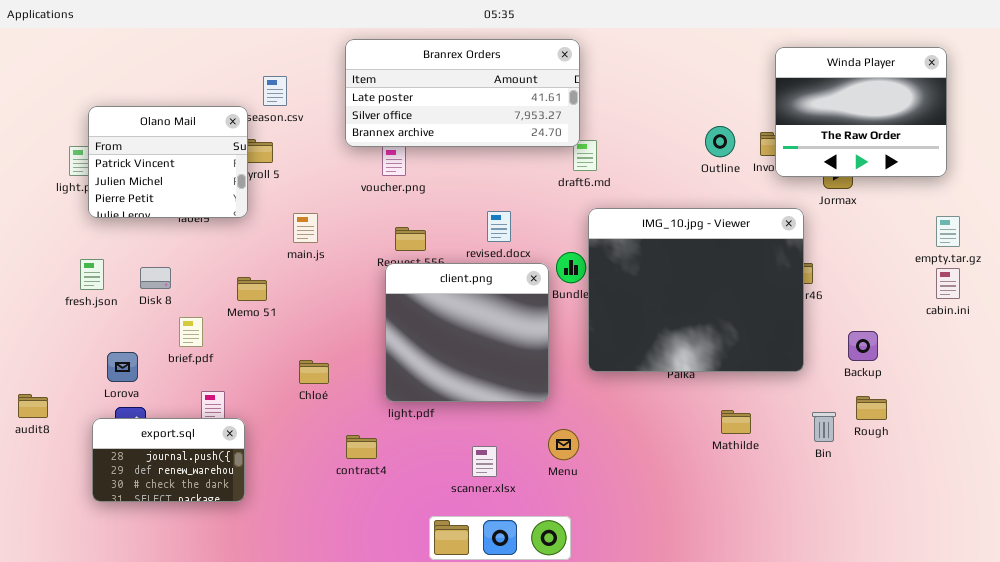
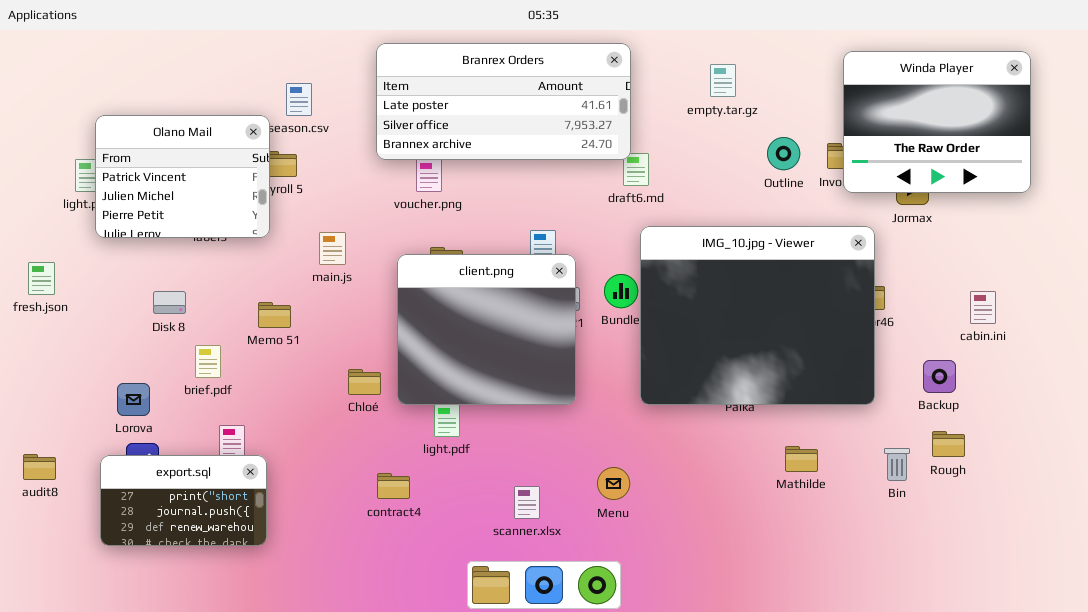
empty.tar.gz: [936,216,960,247] -> [710,64,736,97], moved
fresh.json: [80,259,104,290] -> [28,262,55,295], moved
client.png: [385,263,549,402] -> [397,254,576,405], moved
cabin.ini: [936,268,960,299] -> [970,291,996,324], moved
Chloé: [299,360,329,384] -> [348,369,381,395], moved
audit8: [18,394,48,418] -> [23,454,56,480], moved
export.sql: [92,418,245,502] -> [100,455,267,546], scrolled up 1 row

